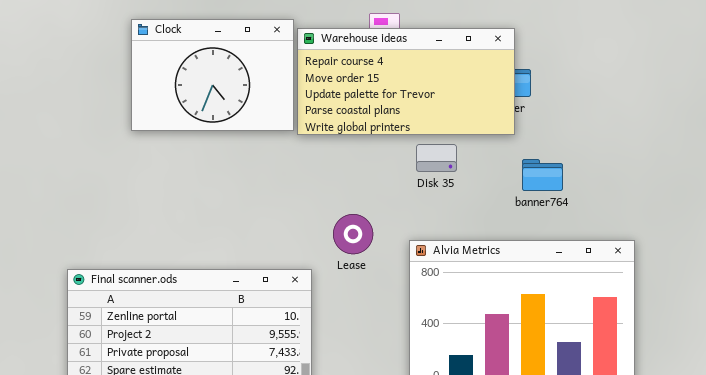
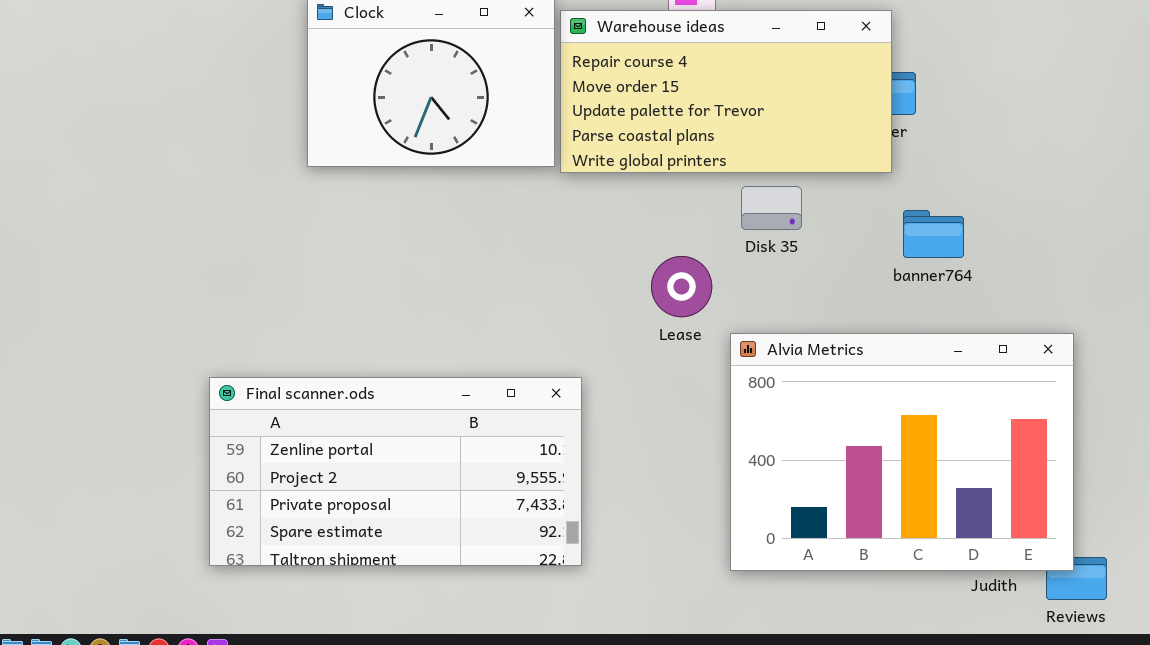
Lease: [333,214,373,254] -> [651,256,712,317], moved

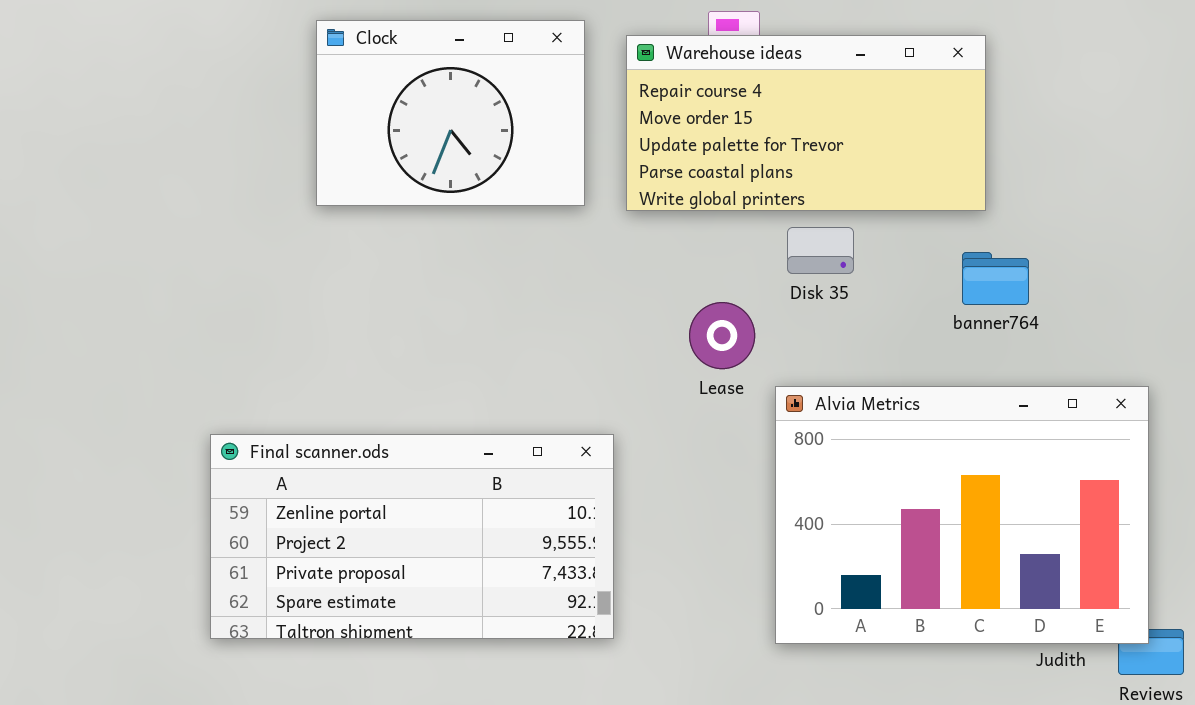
Warehouse ideas: [560,10,892,173] -> [626,35,986,211], moved

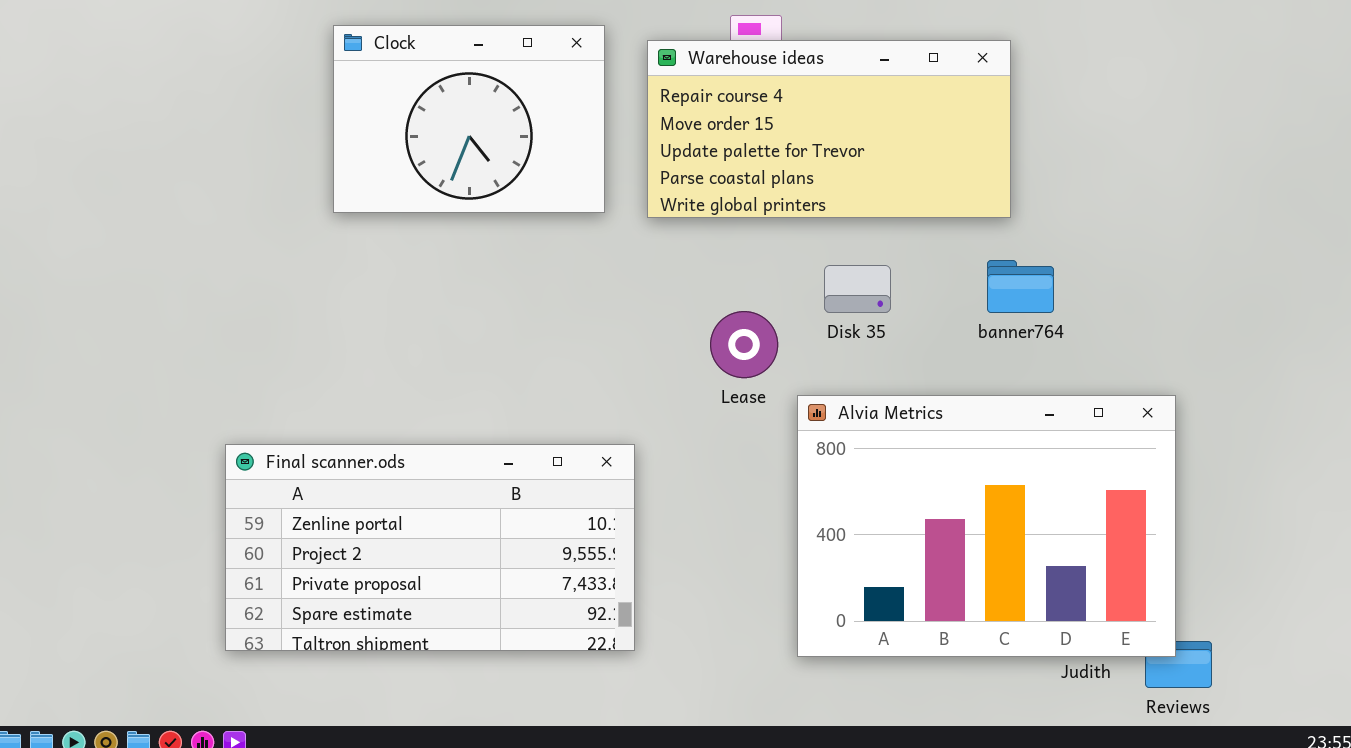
Disk 35: [787,227,854,274] -> [824,265,891,313], moved

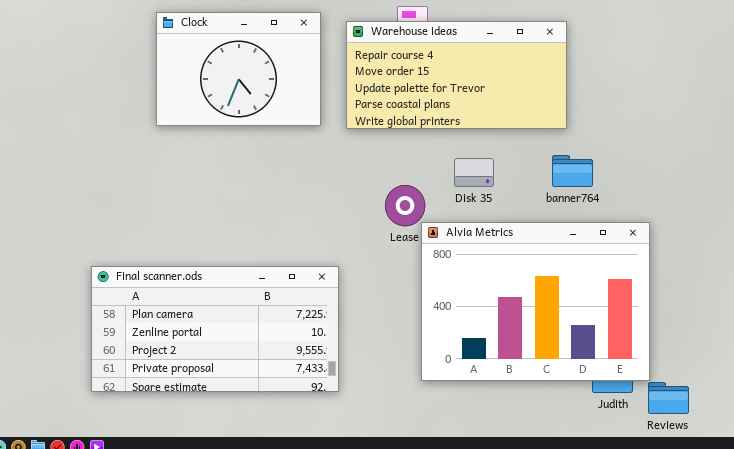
Alvia Metrics: [797,395,1176,657] -> [421,222,650,381], moved
Final scanner.ods: [225,444,635,651] -> [91,266,339,392], scrolled up 1 row

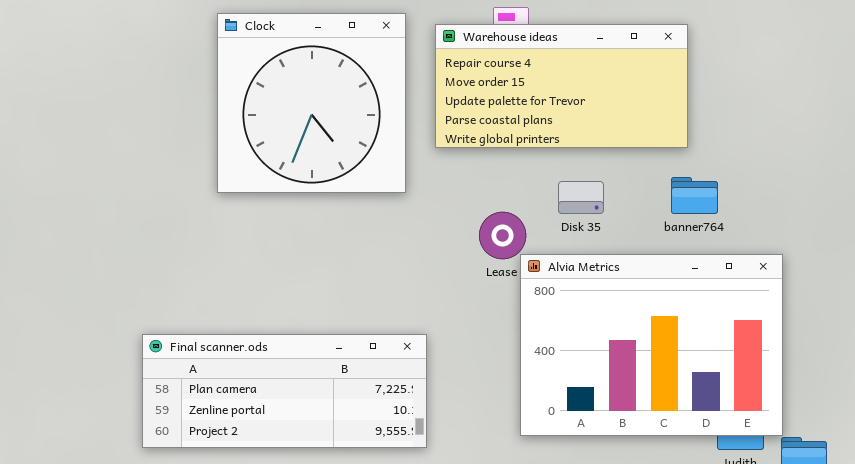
Clock: [156,12,321,126] -> [217,13,406,193], resized
Final scanner.ods: [91,266,339,392] -> [142,334,427,448], resized

